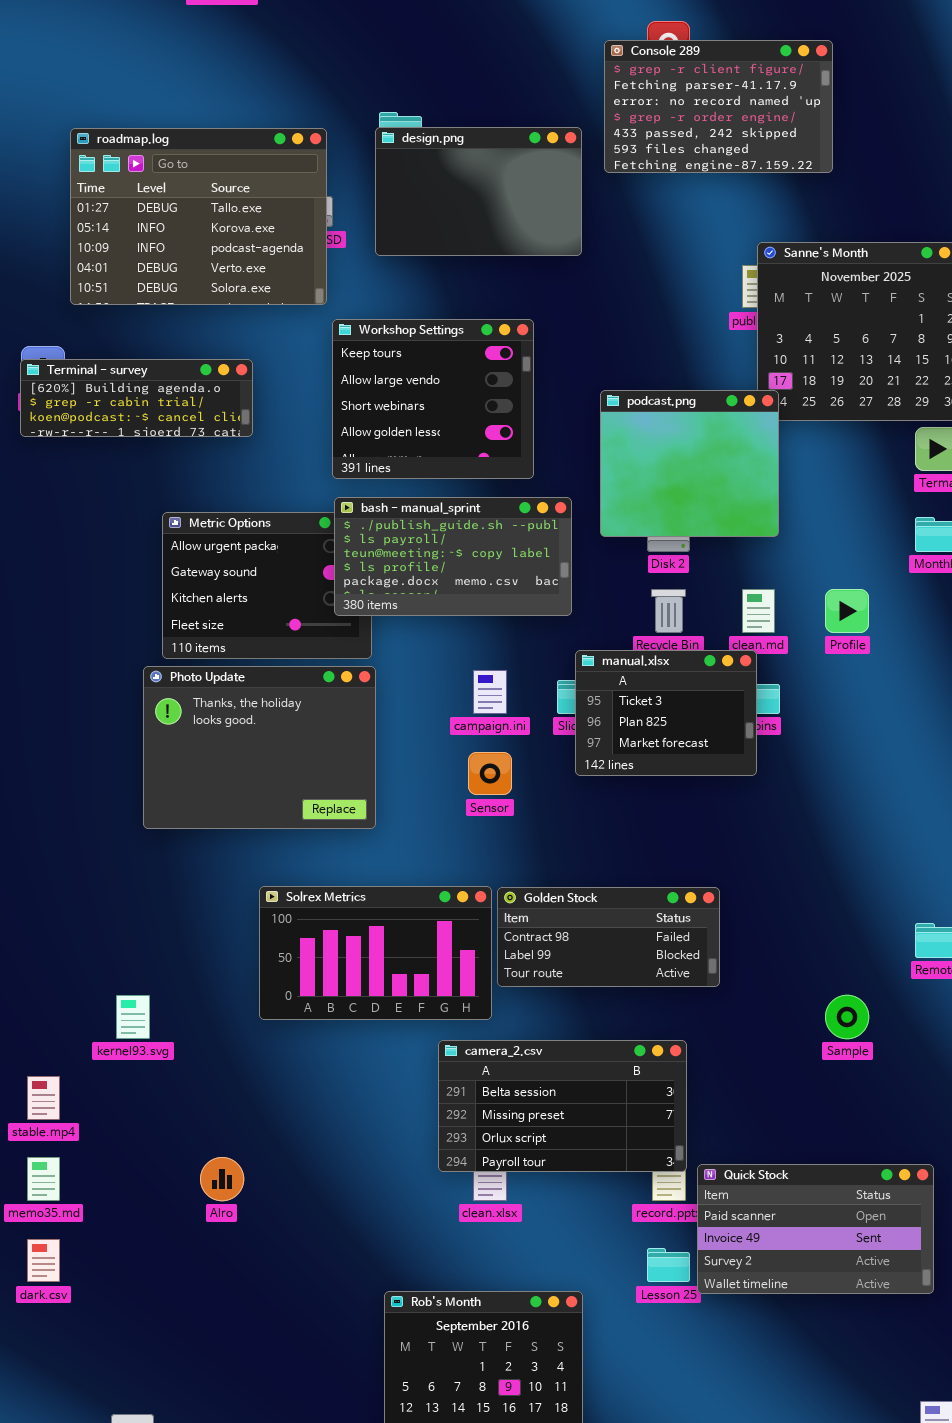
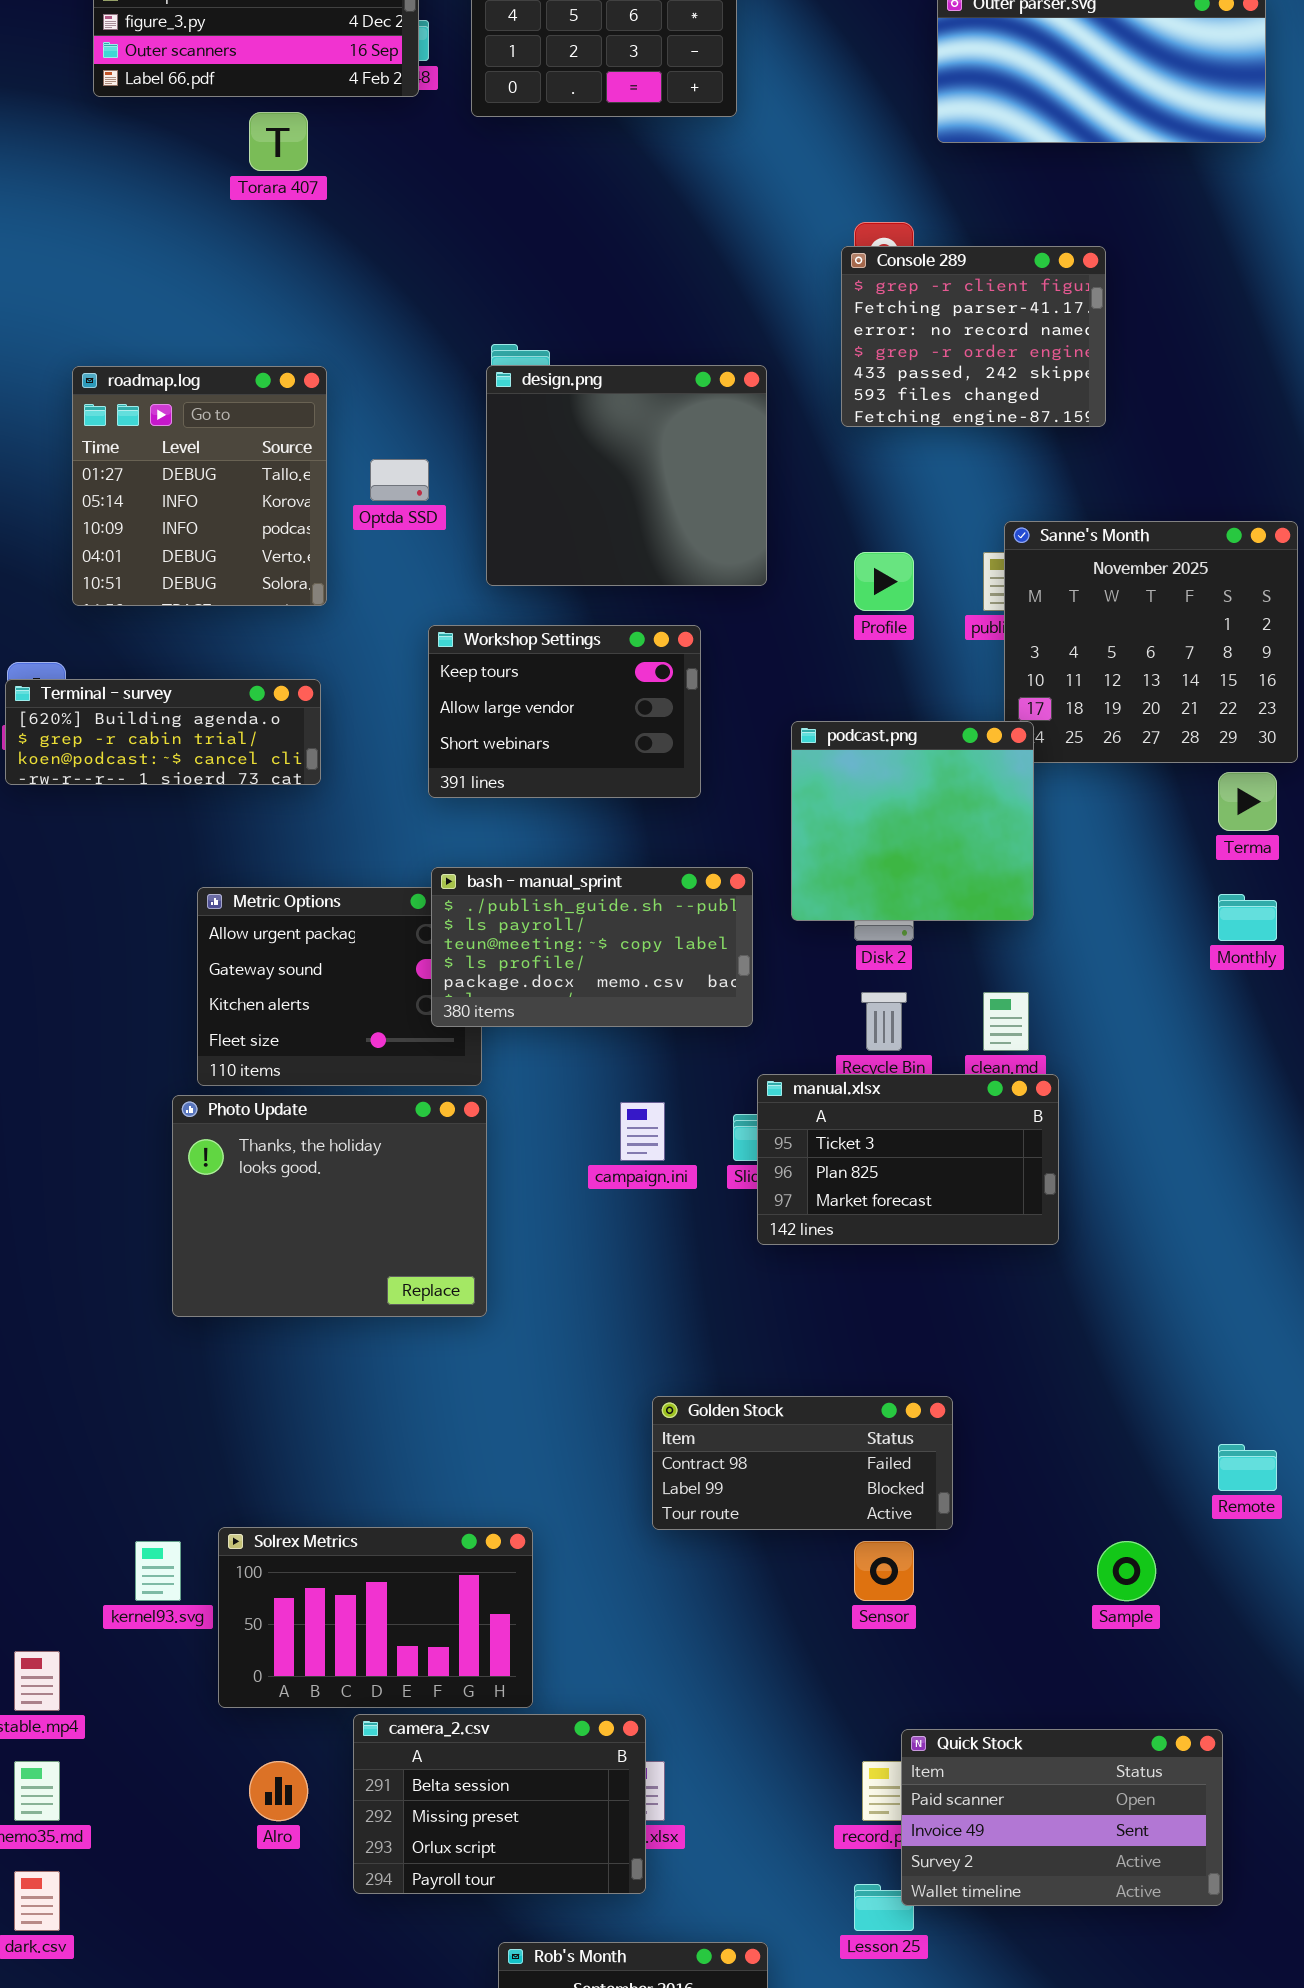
Console 289: [604,40,833,173] -> [841,246,1106,427], resized
design.png: [375,127,582,256] -> [486,365,767,586], resized
roadmap.log: [70,128,327,305] -> [72,366,327,606], resized
Workshop Settings: [332,319,534,479] -> [428,625,701,798], resized
Profile: [825,589,869,633] -> [854,552,914,611], moved
manual.xlsx: [575,650,757,776] -> [757,1074,1059,1245], resized
Sensor: [468,752,512,795] -> [854,1541,914,1601], moved
Solrex Metrics: [259,886,492,1020] -> [218,1527,533,1708], moved
camera_2.csv: [438,1040,687,1172] -> [353,1714,646,1894], moved, resized
Quick Stock: [697,1164,934,1294] -> [901,1729,1223,1906], moved

